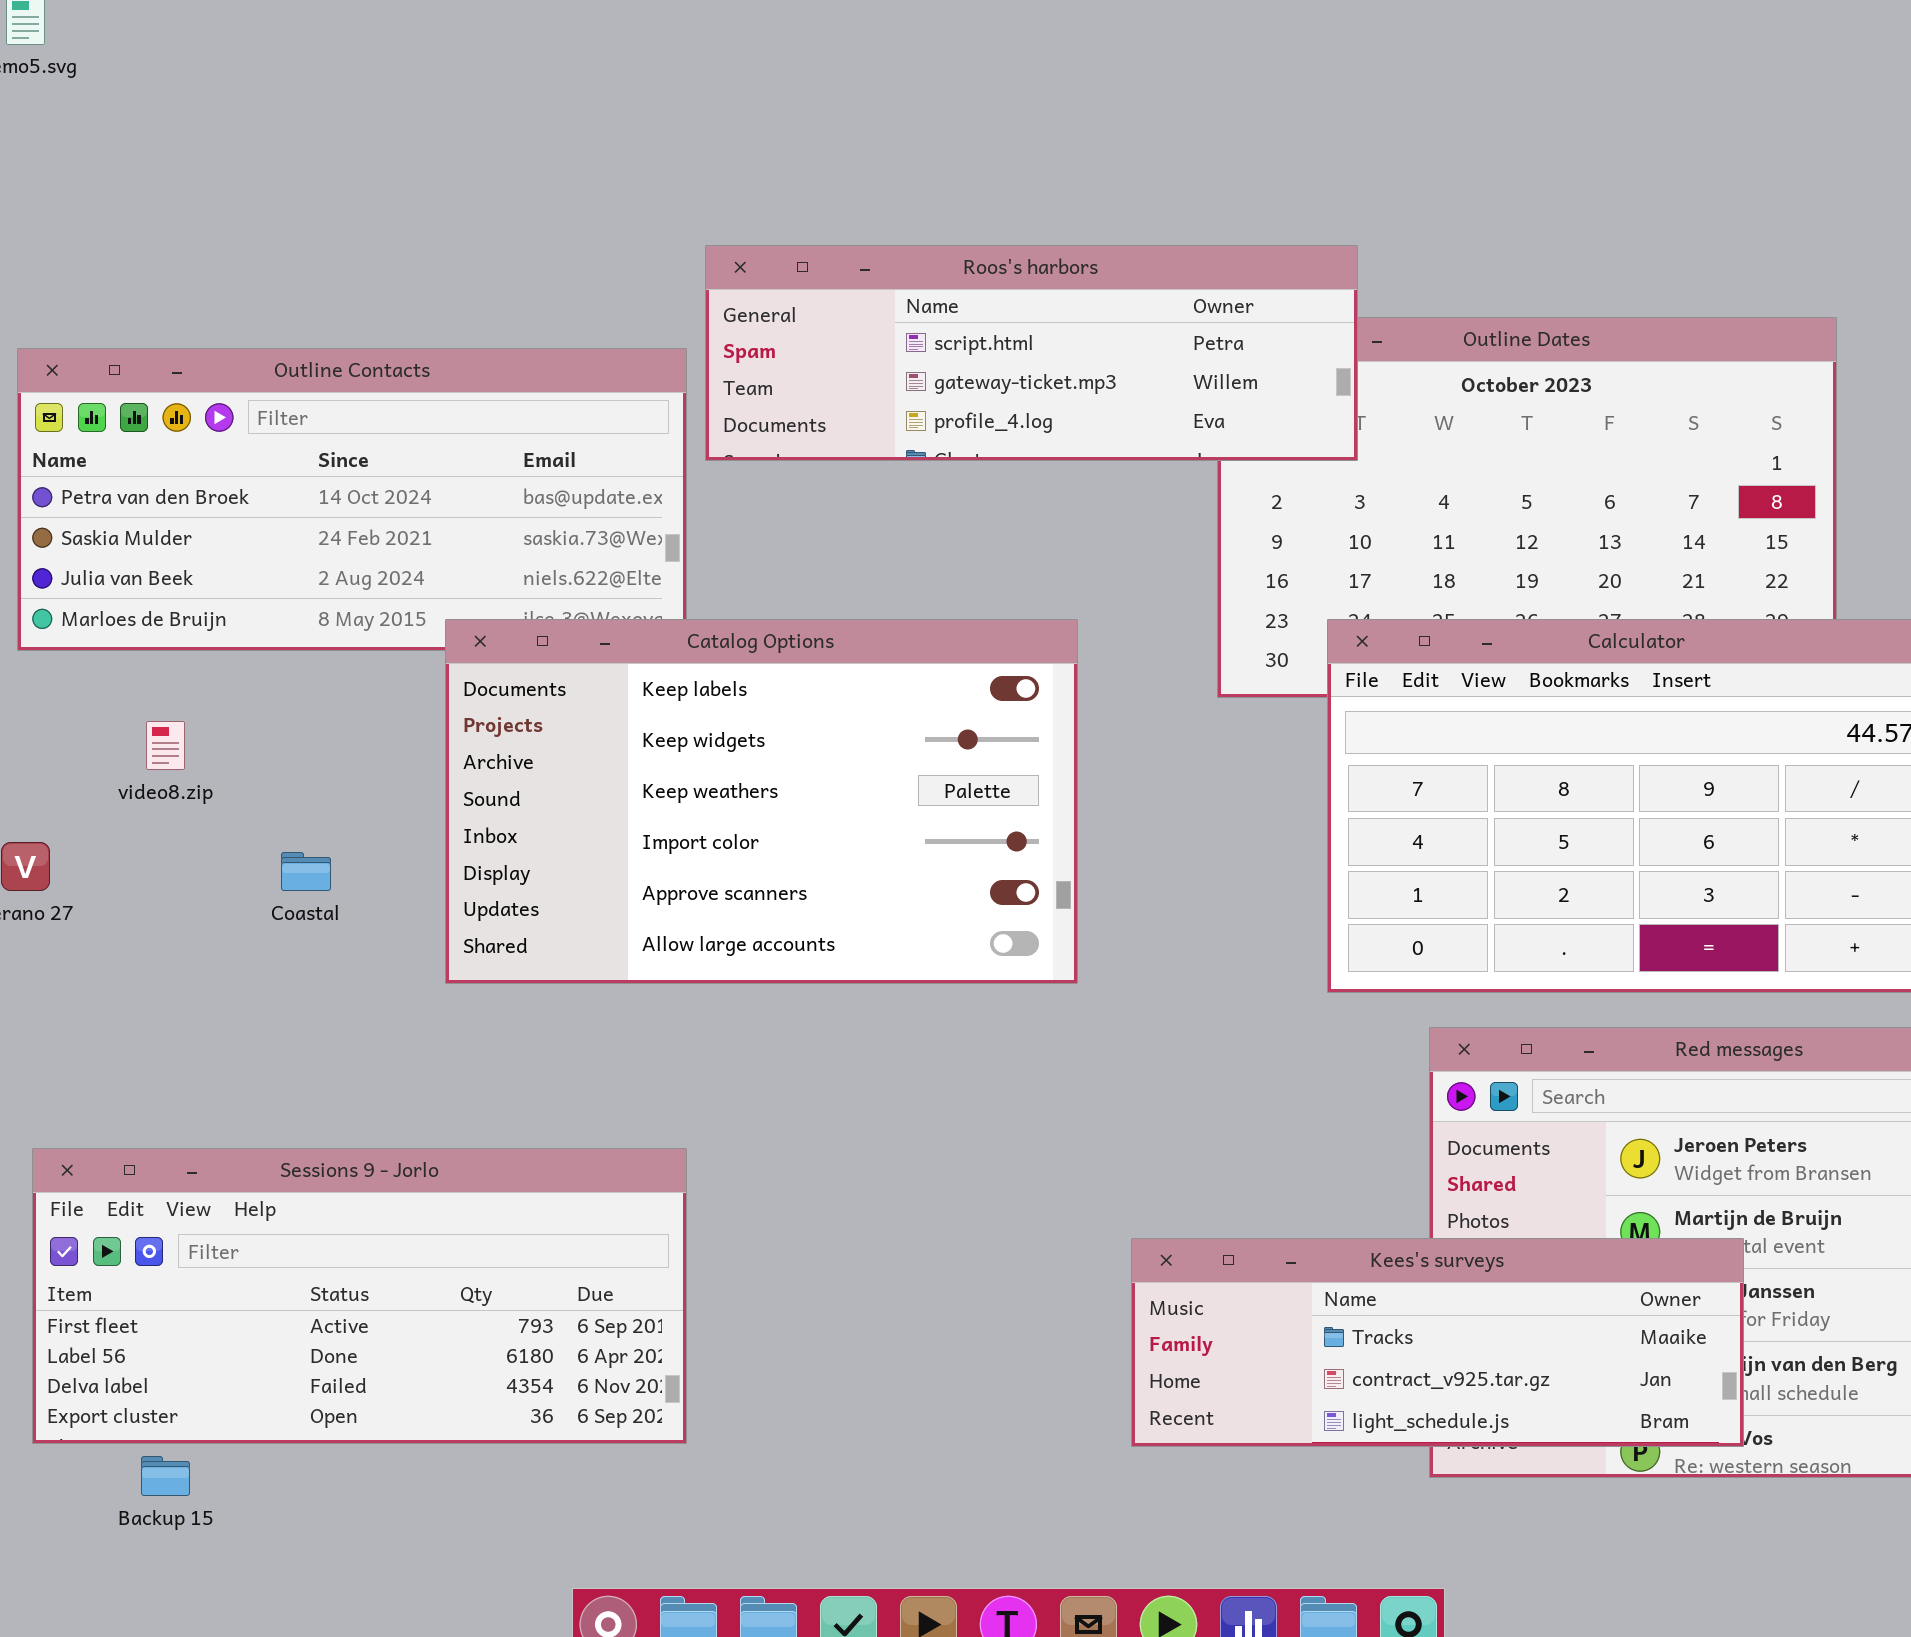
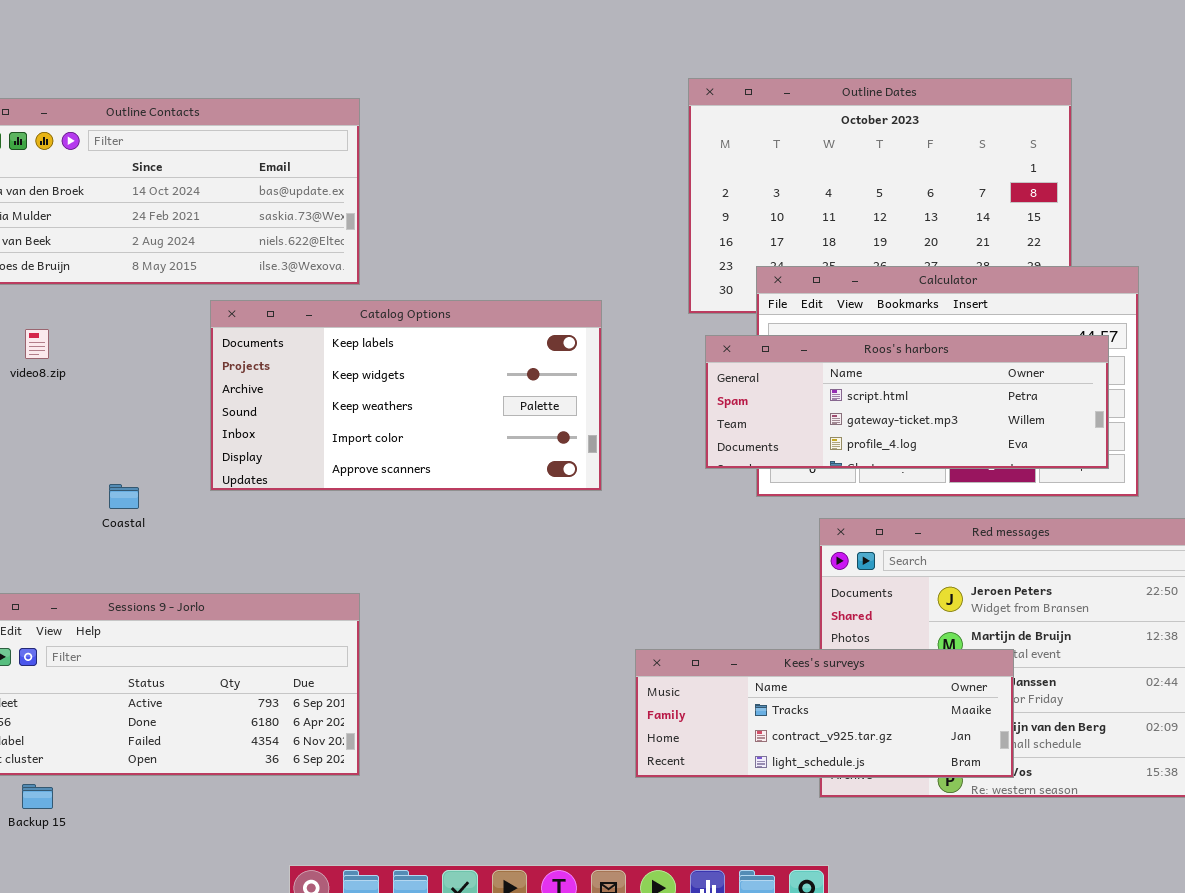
Roos's harbors: [705,245,1358,461] -> [705,335,1109,469], moved
Catalog Options: [445,619,1078,984] -> [210,300,602,491], resized
Coastal: [281,852,331,891] -> [109,484,139,509], moved

